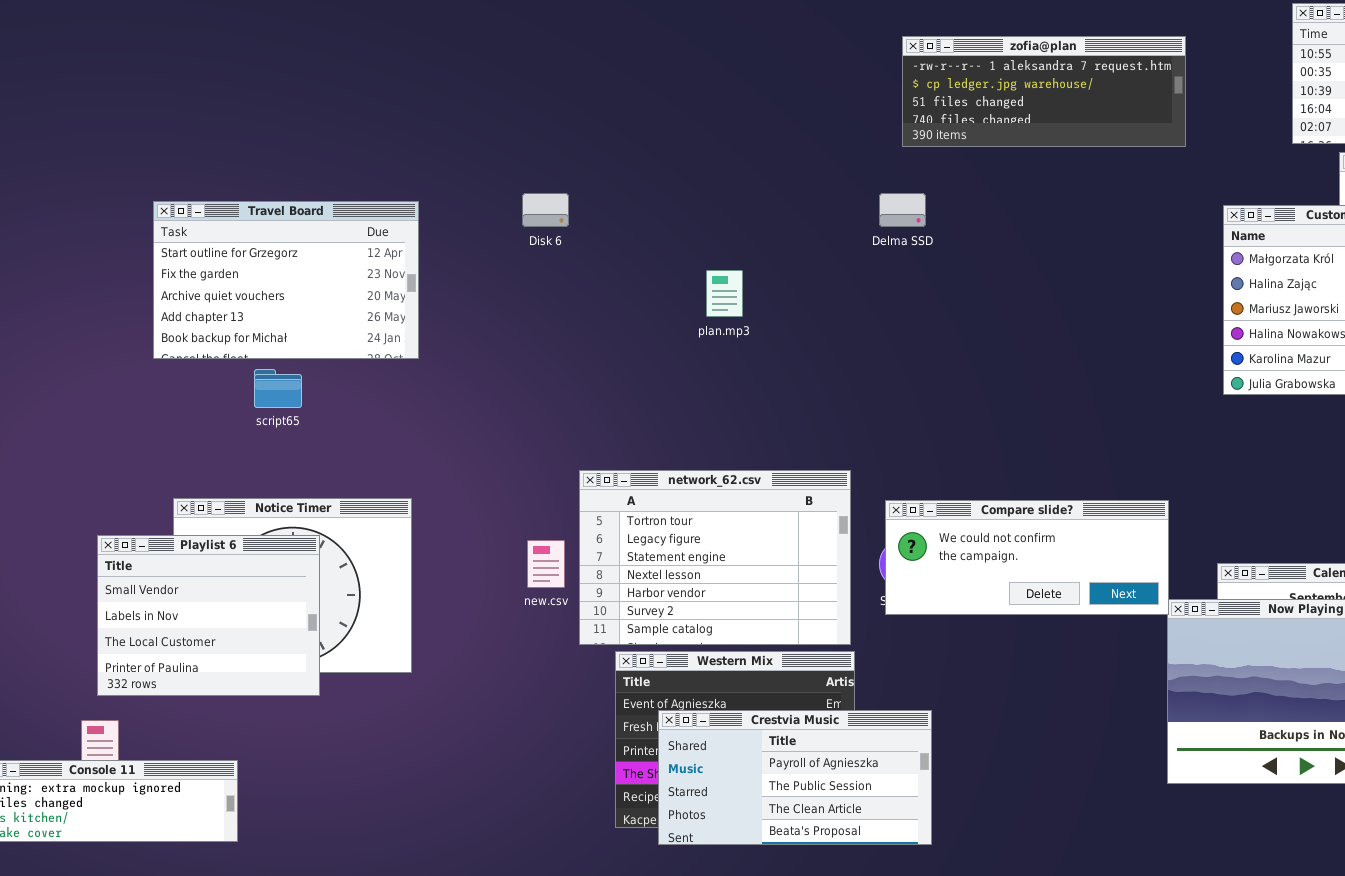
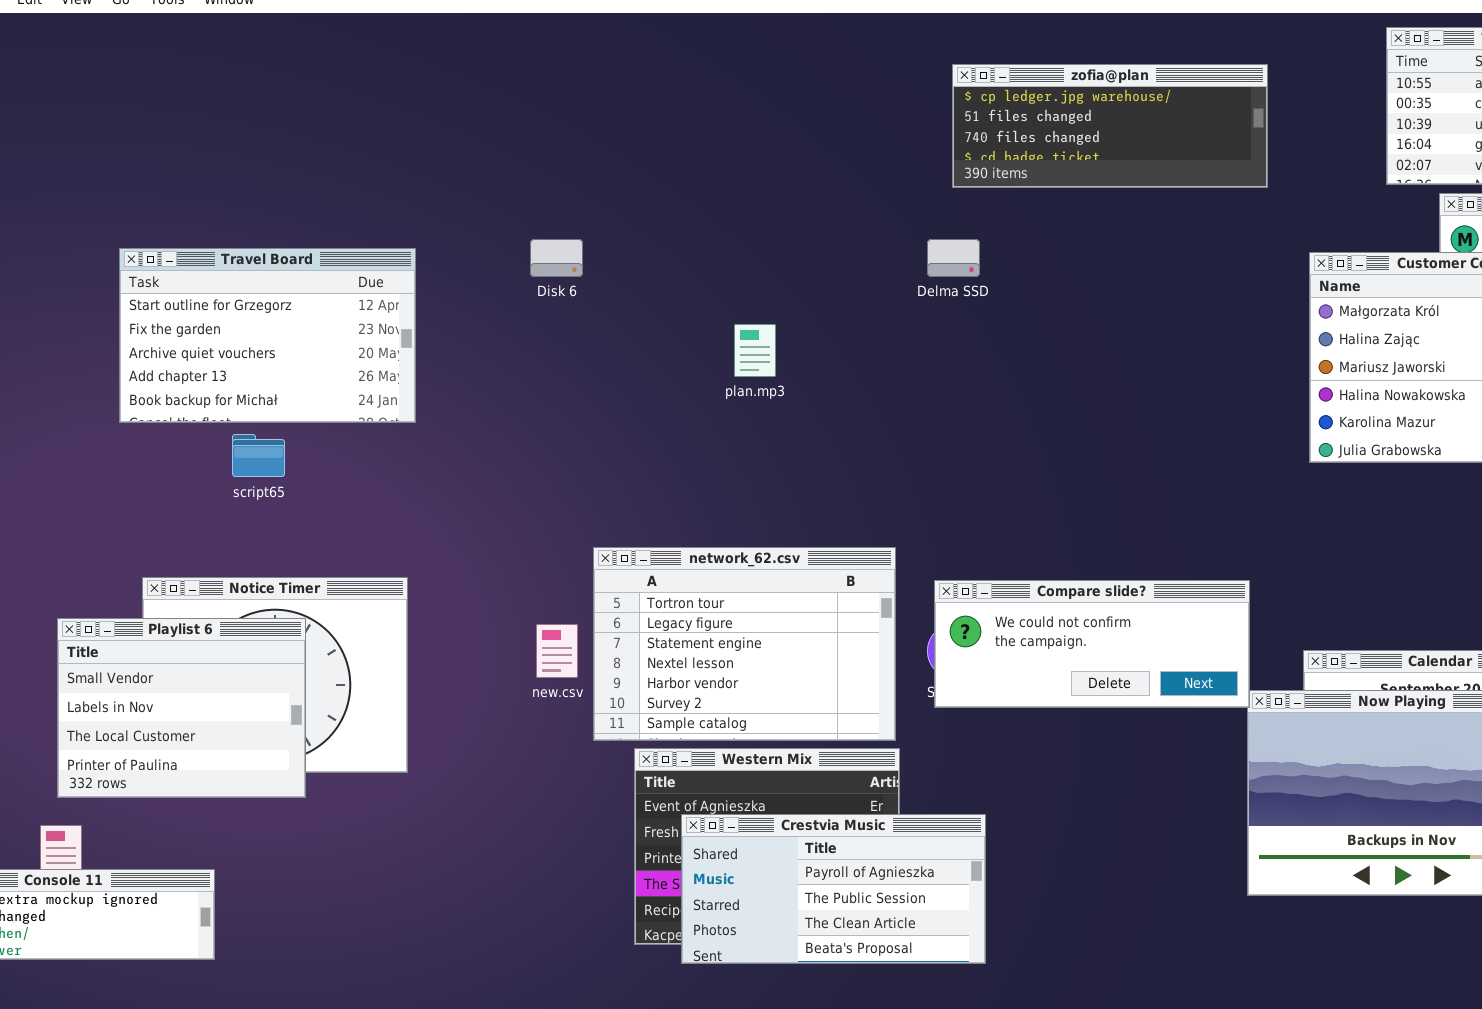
zofia@plan: [902,36,1186,147] -> [952,64,1268,188], scrolled down 1 row

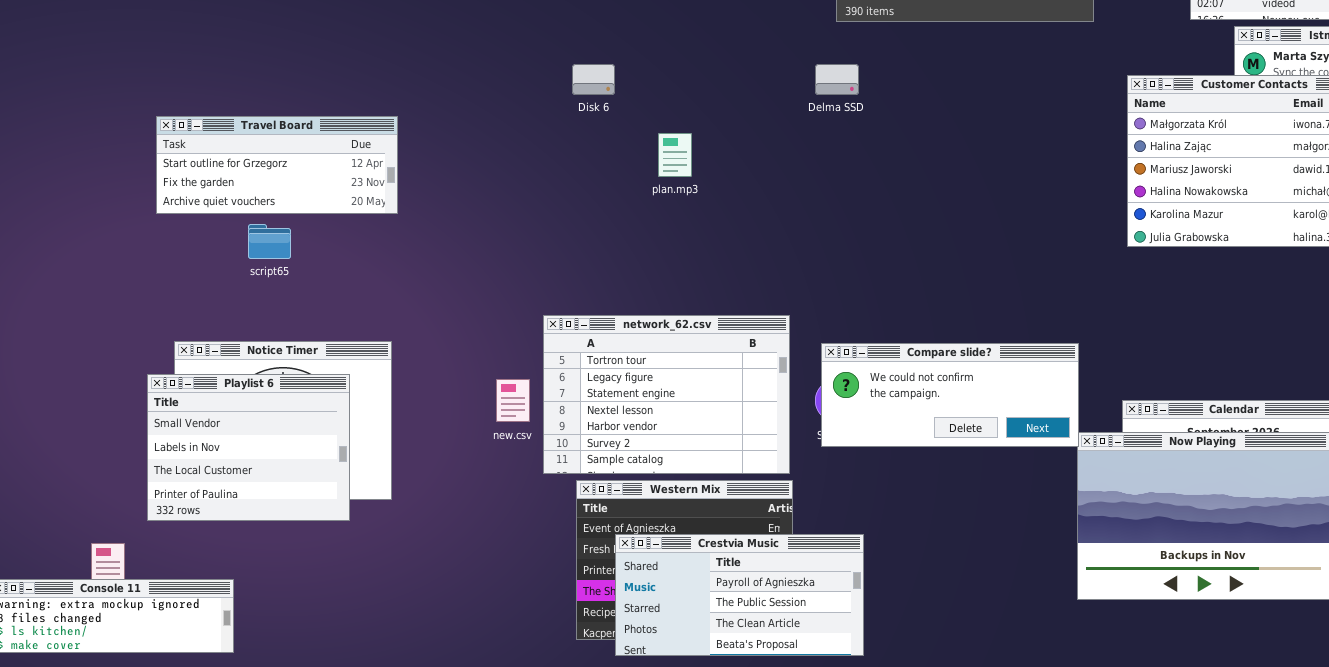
Disk 6: [530,239,583,277] -> [572,64,615,95], moved
Travel Board: [119,248,416,423] -> [156,116,398,214], resized
Playlist 6: [57,618,306,798] -> [147,374,350,521], moved

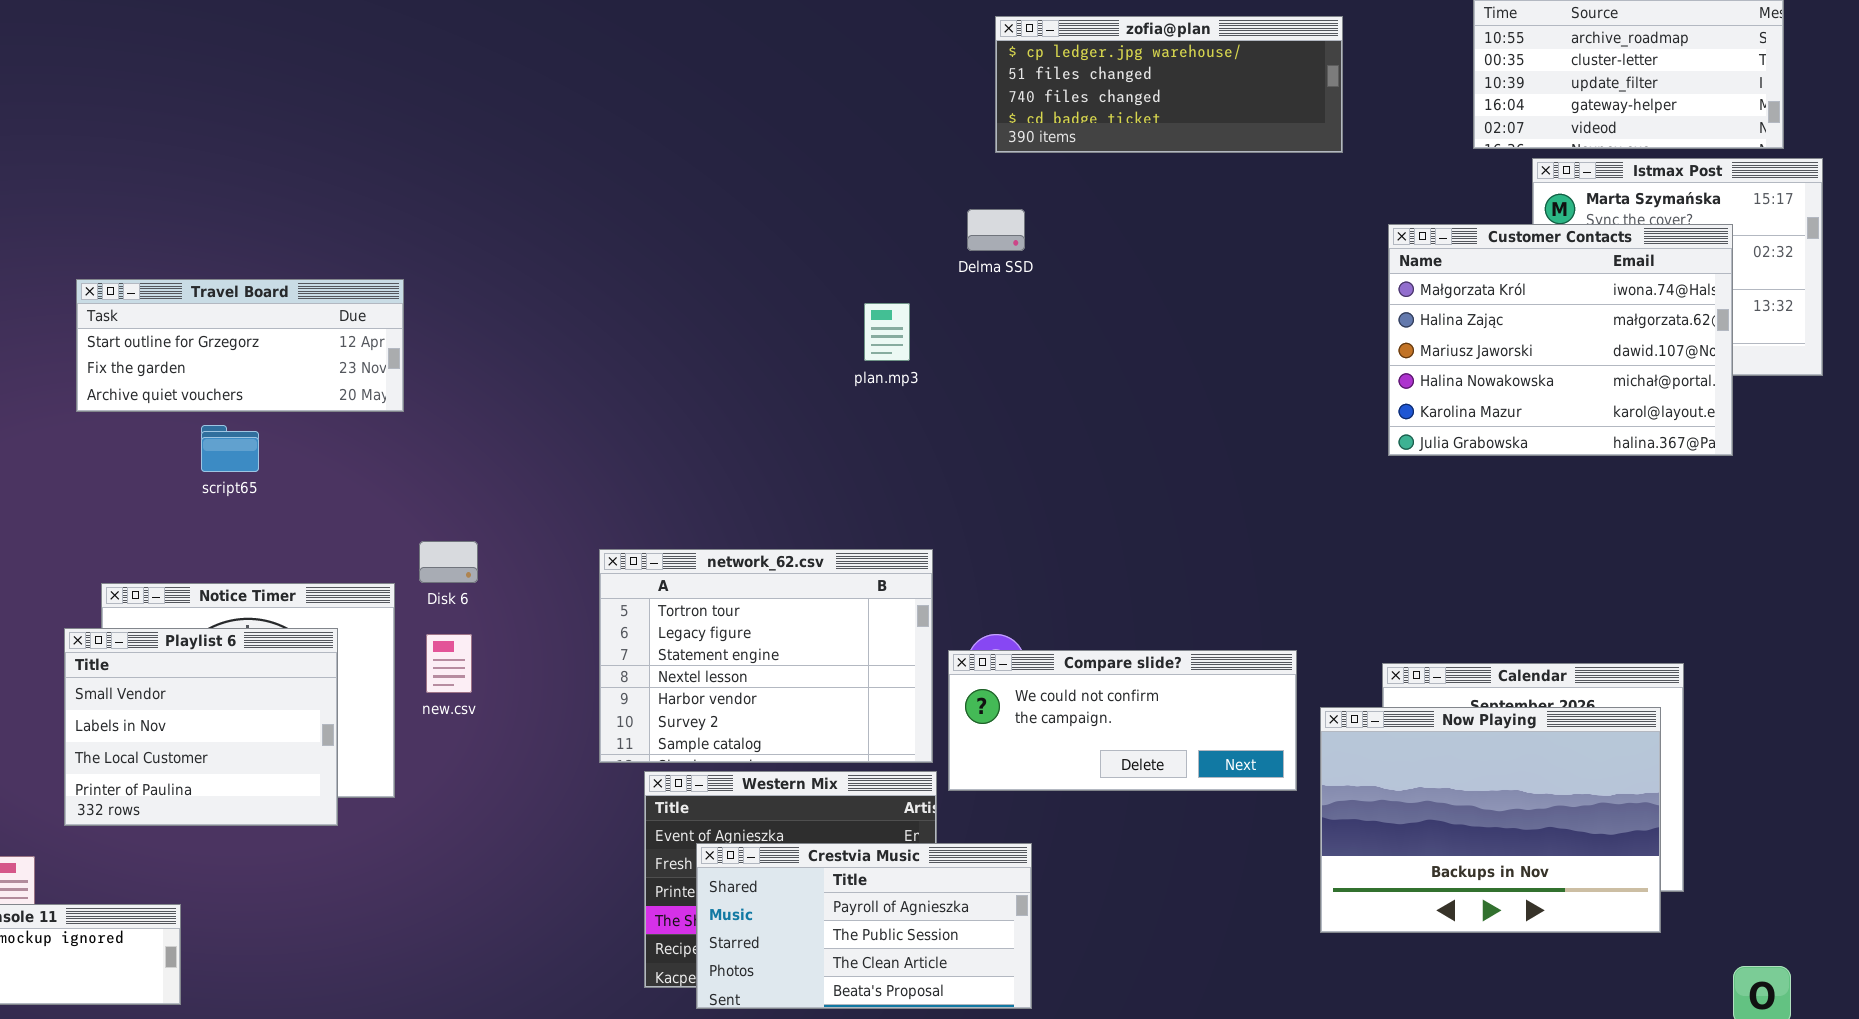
Disk 6: [572,64,615,95] -> [419,541,478,583], moved
plan.mp3: [658,133,692,177] -> [864,303,910,361], moved
Compare slide?: [821,343,1079,447] -> [948,650,1297,791], moved
new.csv: [496,379,530,422] -> [426,634,472,693], moved

